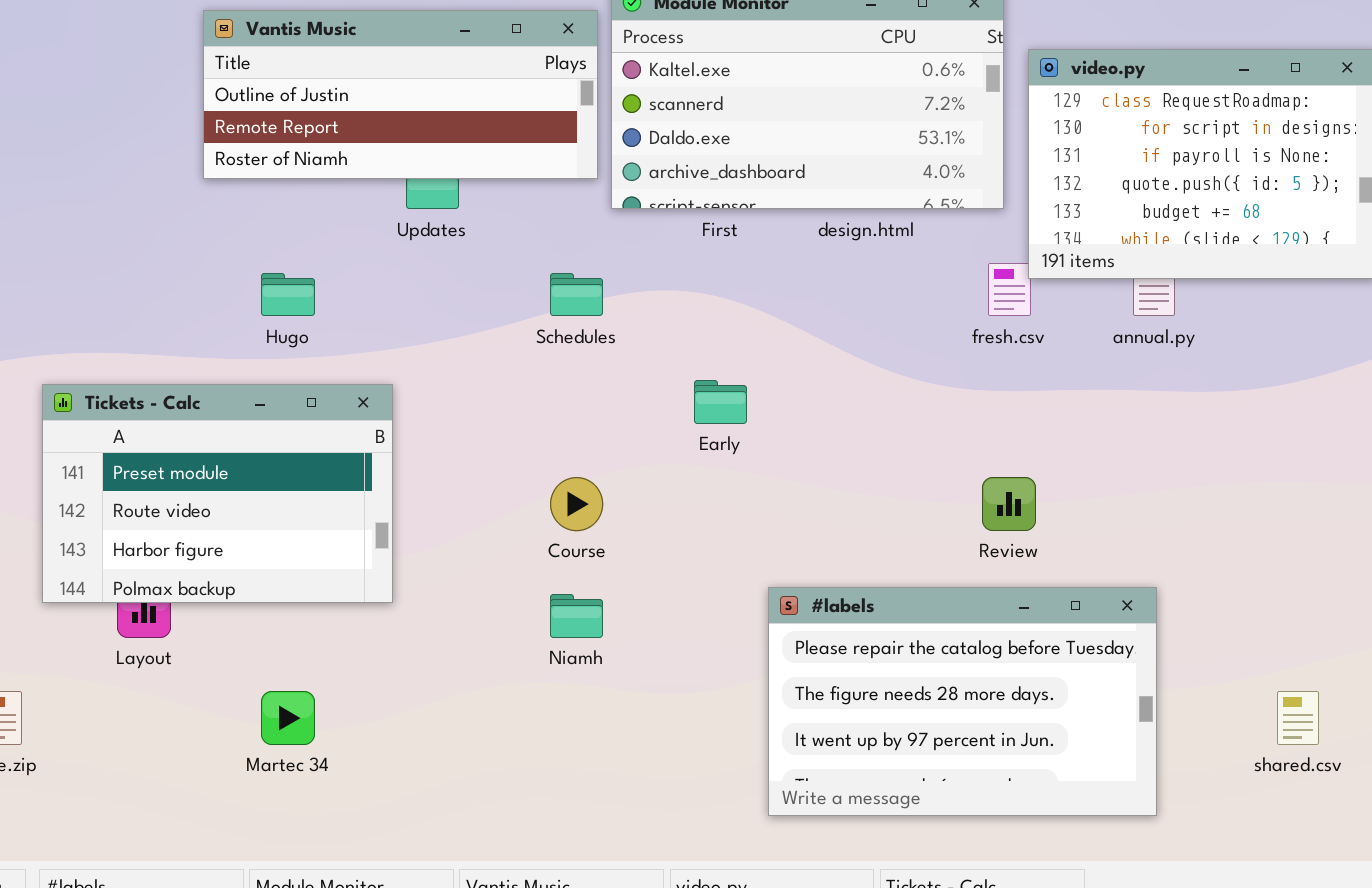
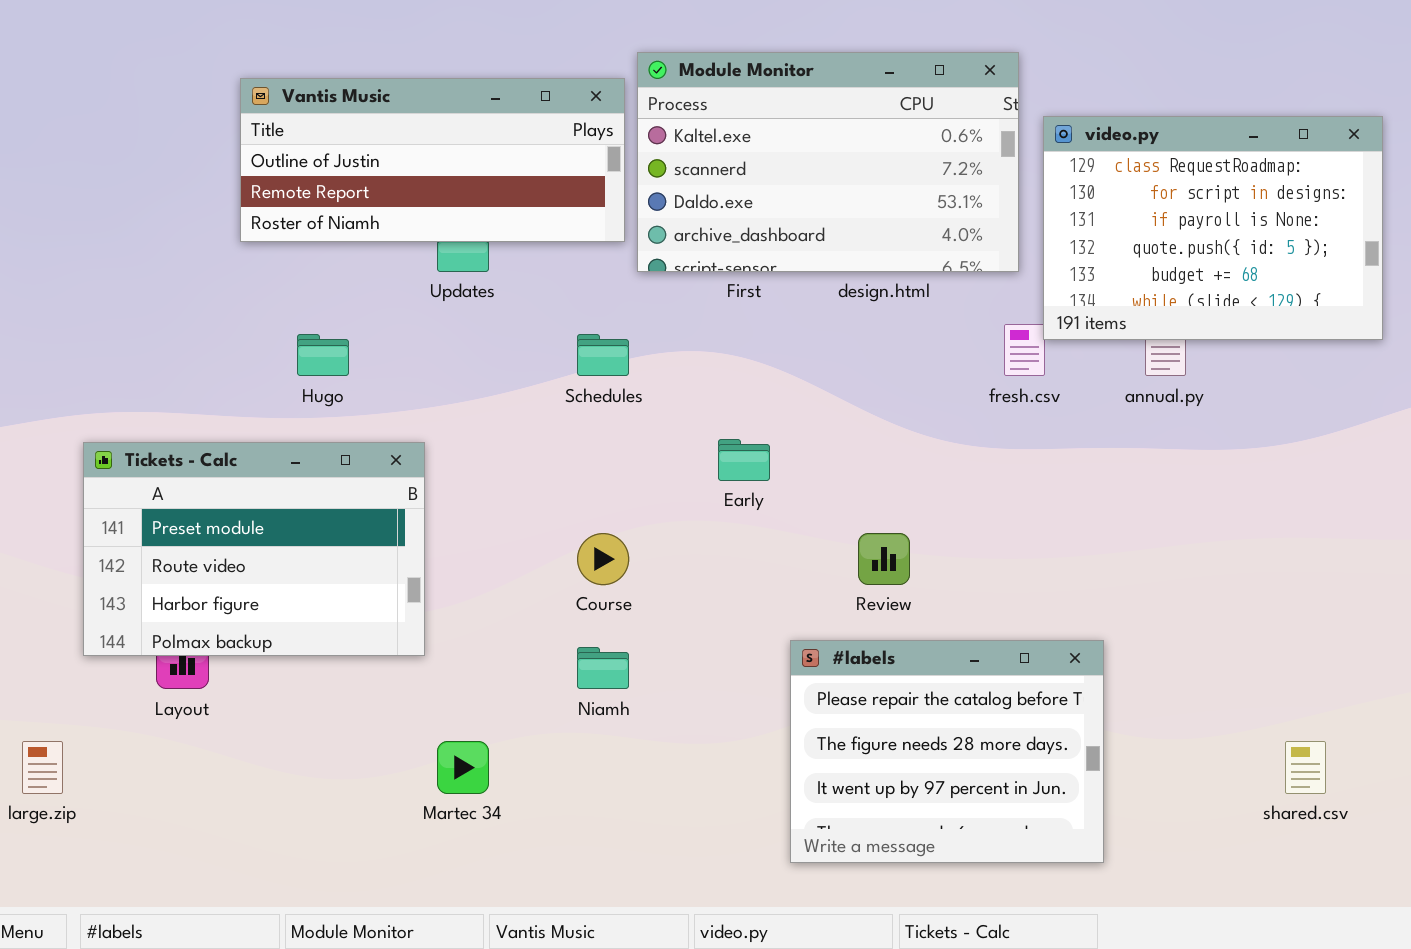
Review: [982,477,1036,531] -> [858,533,910,585], moved
#labels: [768,587,1157,816] -> [790,640,1104,863], resized
Martec 34: [261,691,315,745] -> [437,741,489,794], moved

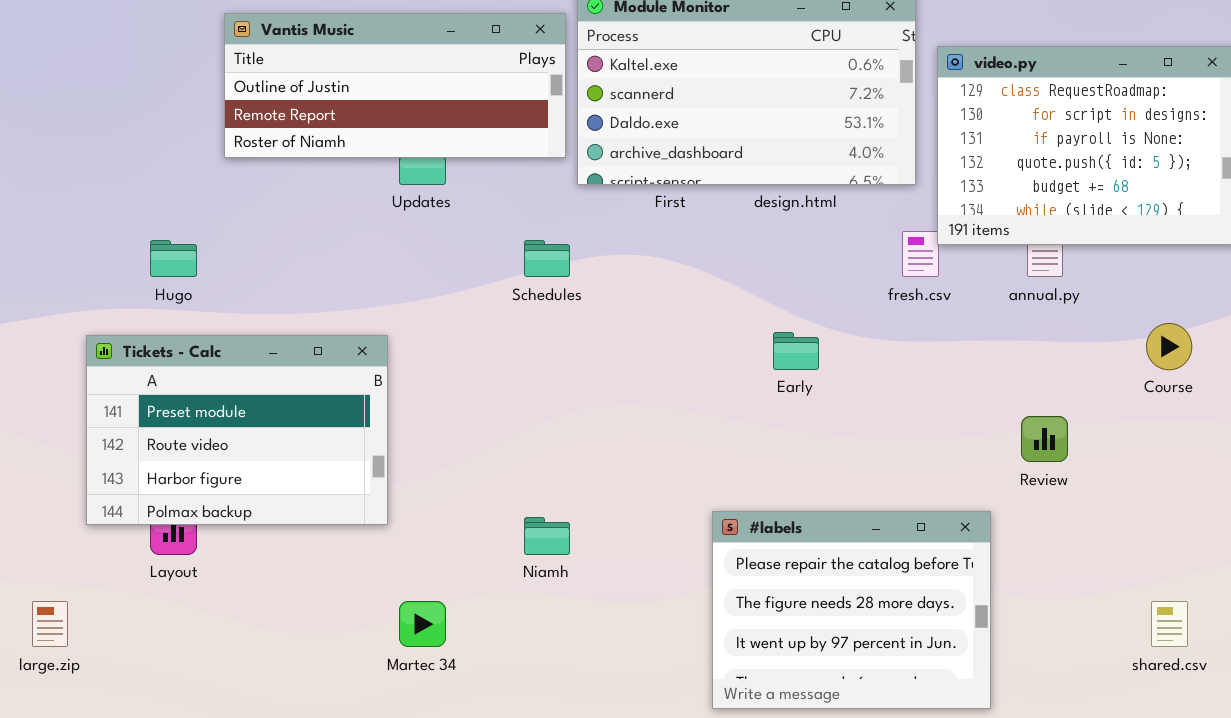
Hugo: [297,334,349,376] -> [150,240,197,277], moved
Early: [718,439,770,481] -> [773,332,819,370], moved
Course: [577,533,629,585] -> [1146,323,1192,370], moved
Review: [858,533,910,585] -> [1021,416,1068,462], moved

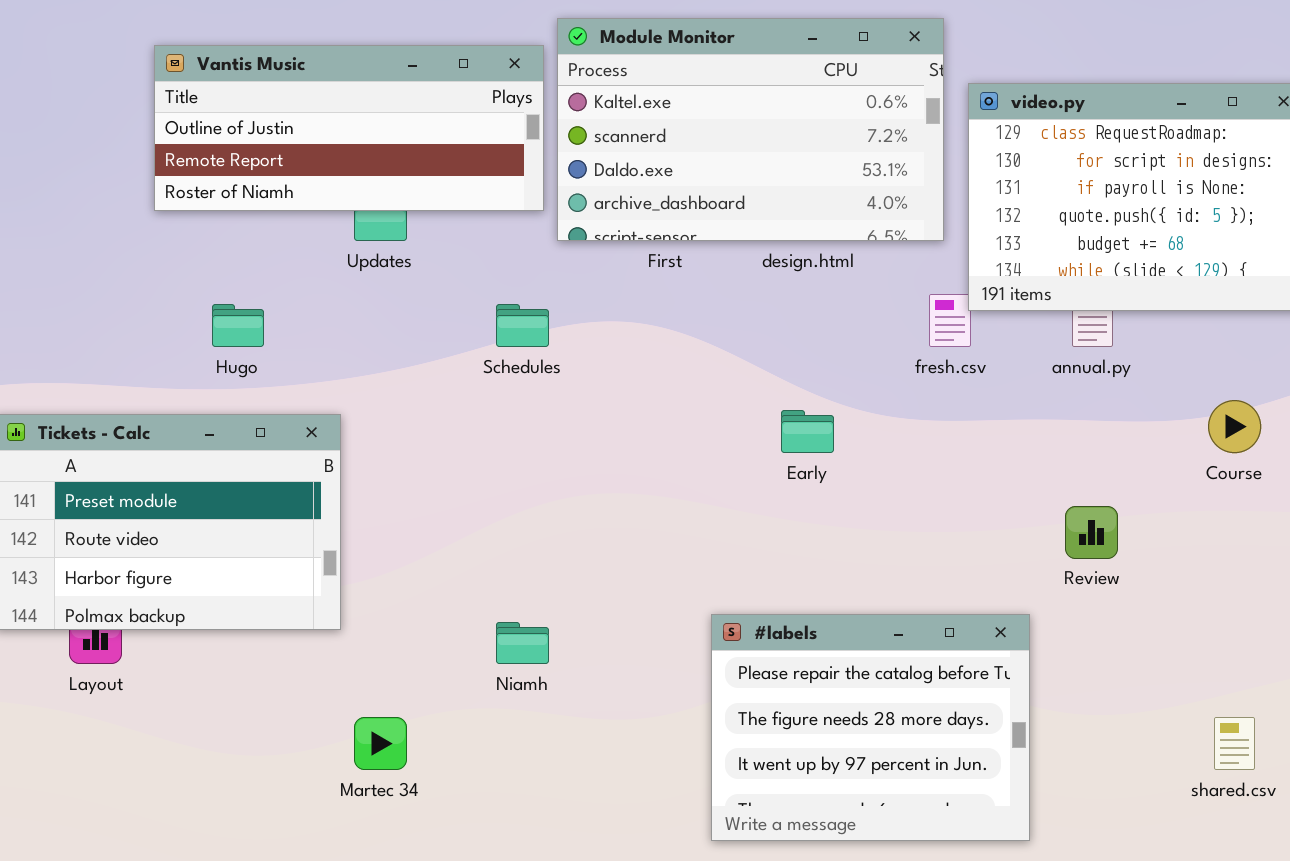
Hugo: [150,240,197,277] -> [212,304,264,347], moved

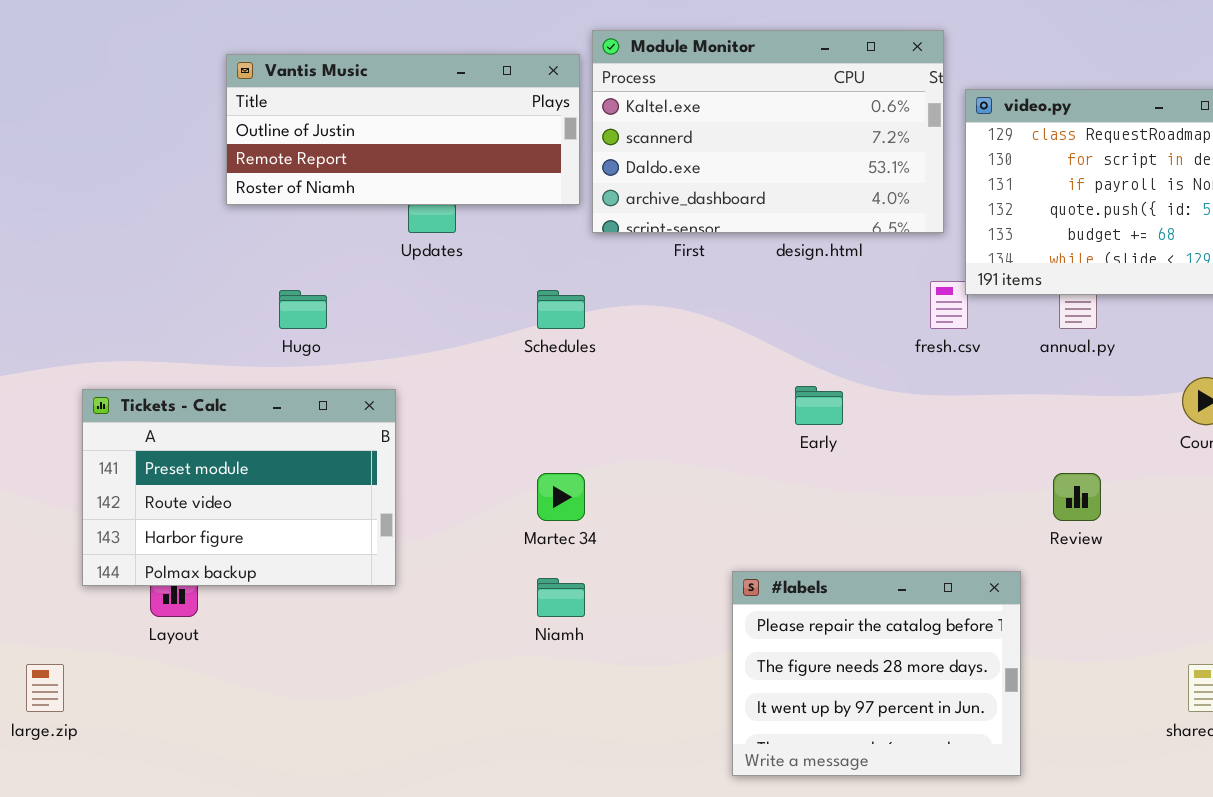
Martec 34: [354,717,407,770] -> [537,473,585,521], moved

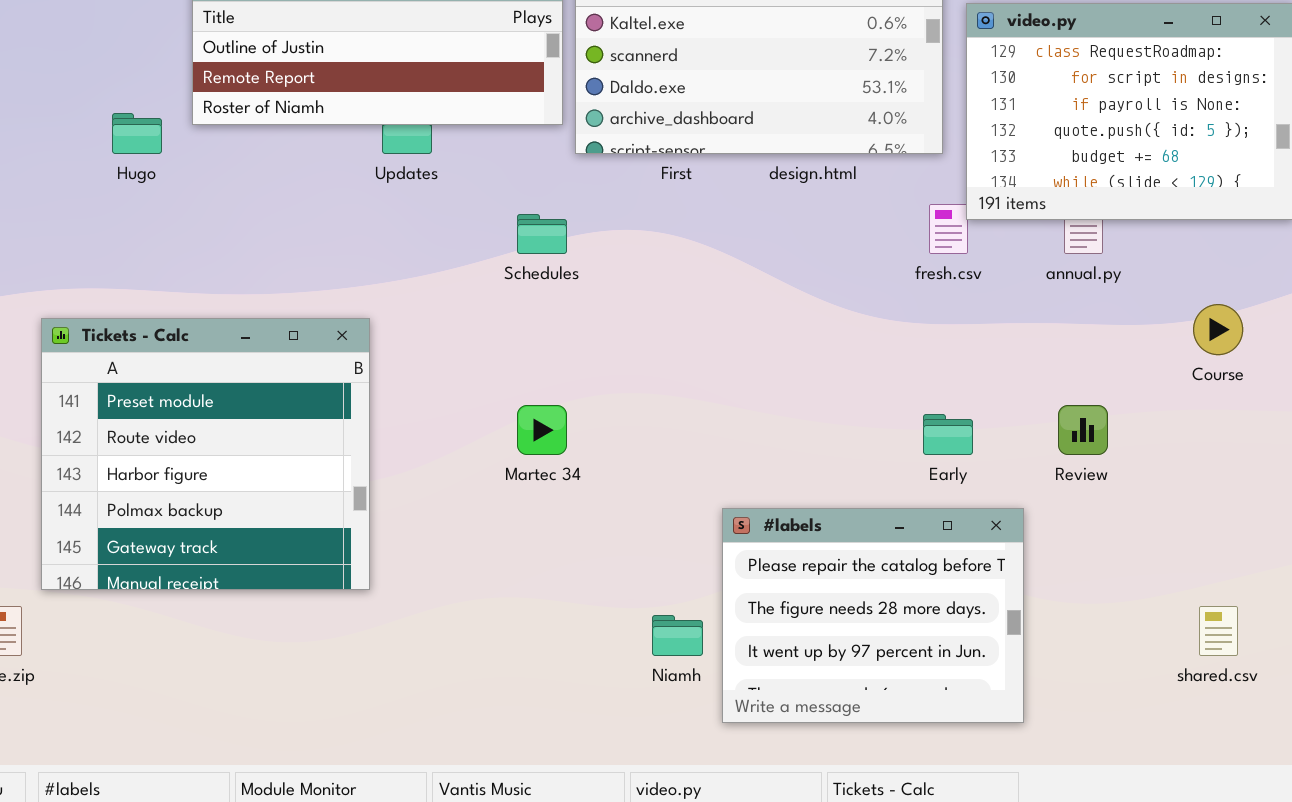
Hugo: [279,290,327,329] -> [112,113,162,154], moved
Early: [795,386,843,425] -> [923,414,973,455], moved
Tickets - Calc: [82,389,396,586] -> [41,318,370,590], resized
Niamh: [537,578,585,617] -> [652,615,703,656], moved

